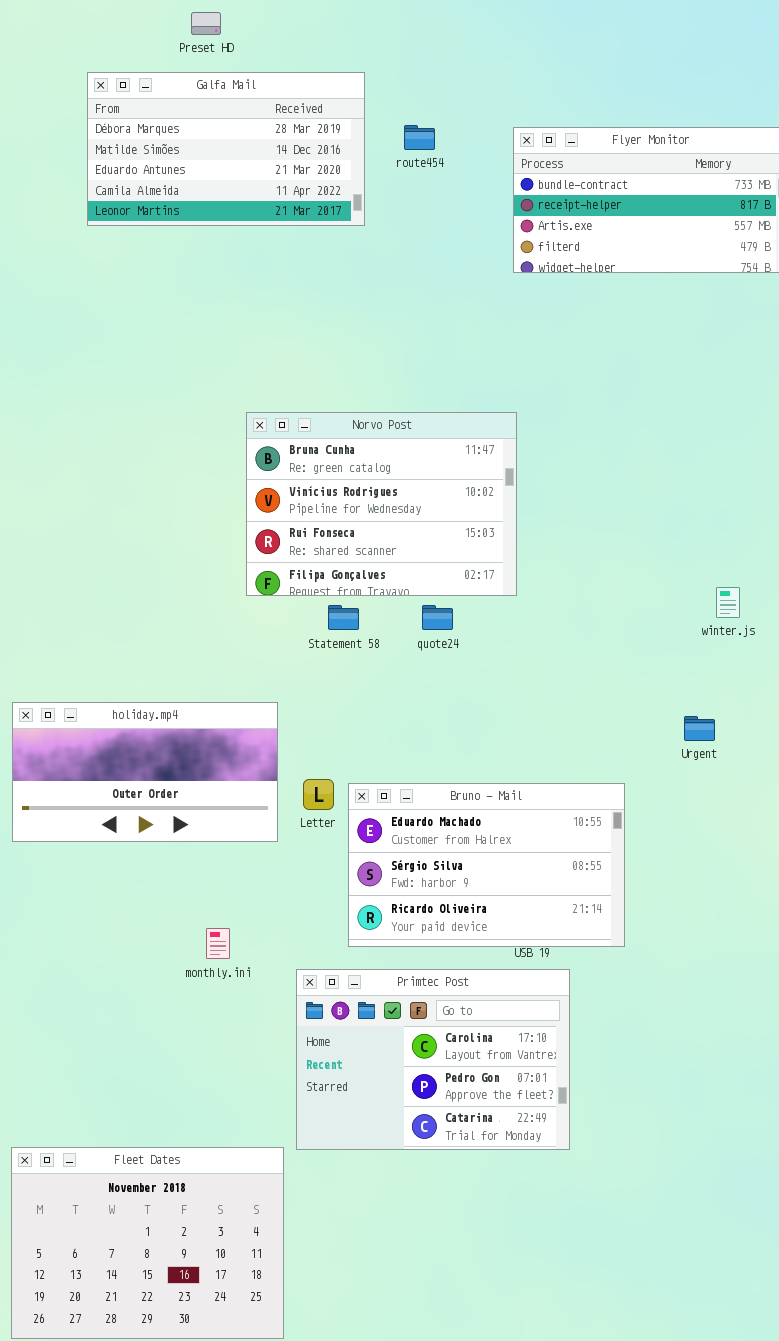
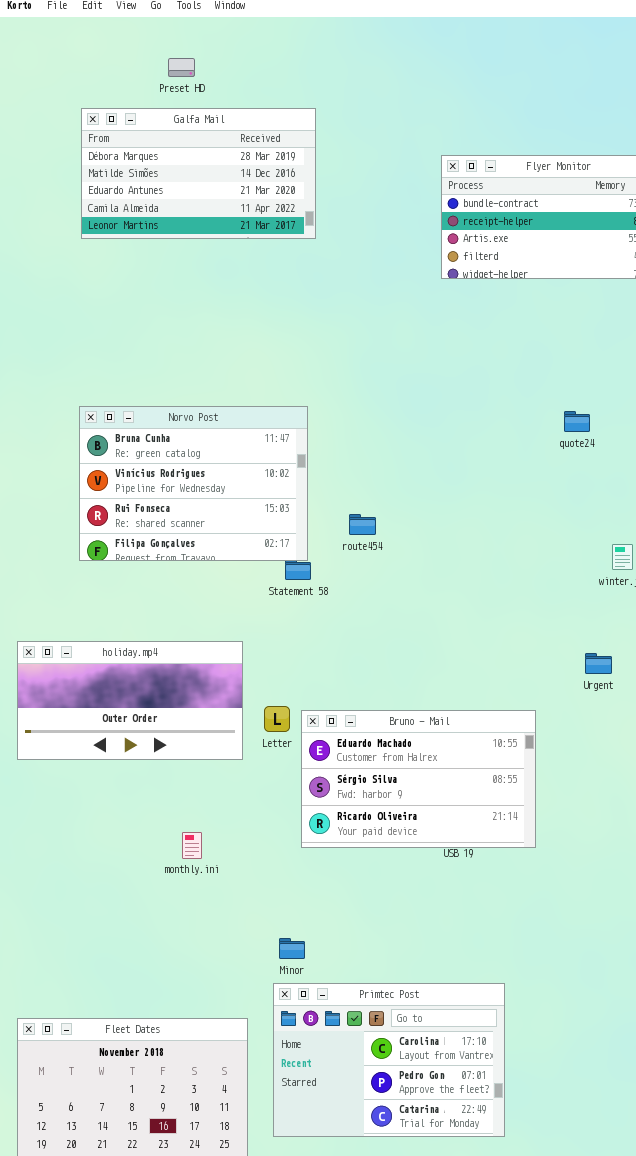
route454: [404,125,435,150] -> [349,514,376,535], moved
Norvo Post: [246,412,517,596] -> [79,406,308,561], moved
quote24: [422,605,453,630] -> [564,411,590,432], moved
Primtec Post: [296,969,570,1150] -> [273,983,505,1137], moved

